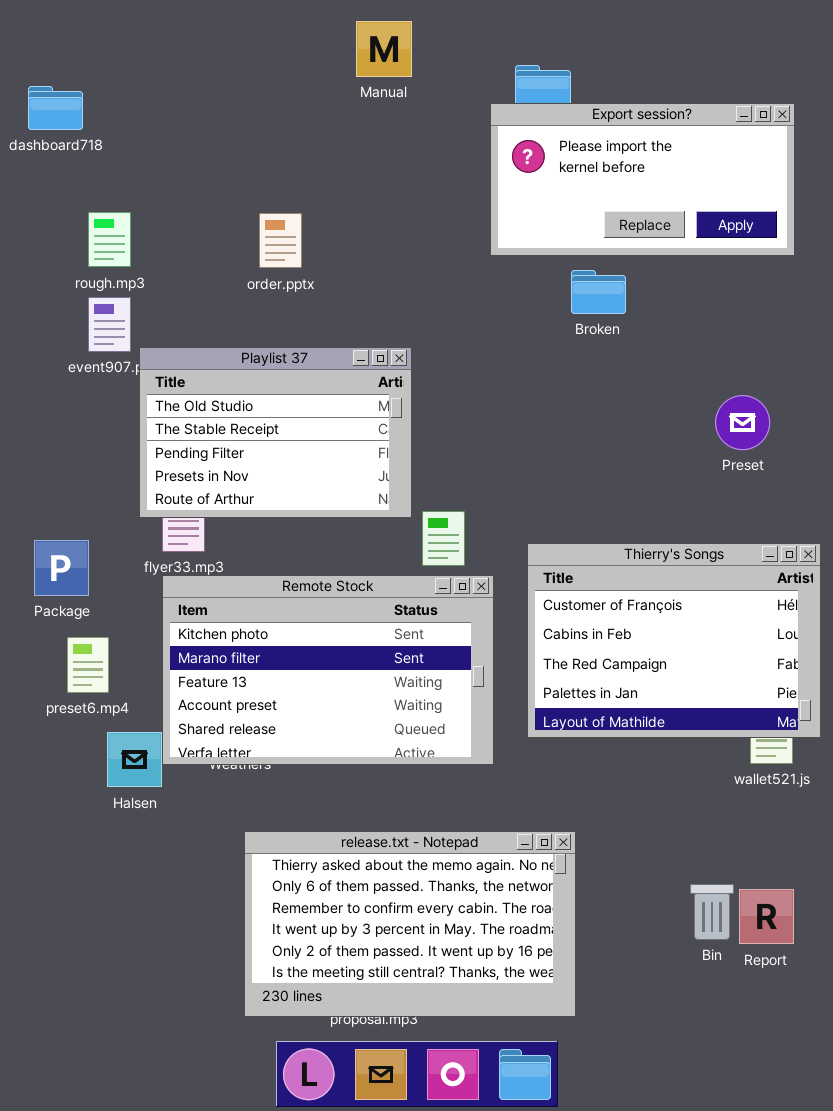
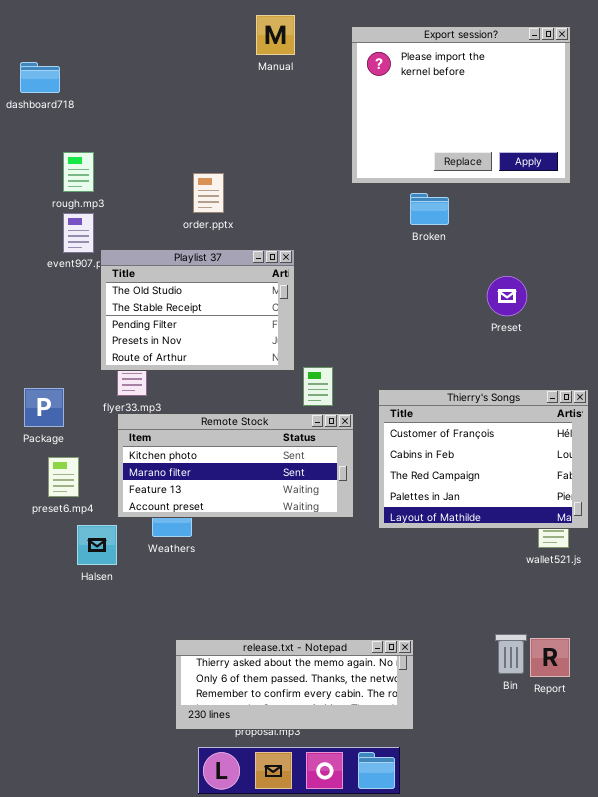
Export session?: [490,103,795,256] -> [351,26,571,184], resized
order.pptx: [259,213,302,268] -> [193,173,224,213], moved
Preset: [715,395,770,450] -> [487,276,527,316], moved
Remote Stock: [162,575,494,765] -> [117,413,354,518], resized
release.txt - Notepad: [244,831,576,1017] -> [175,639,414,730], resized

